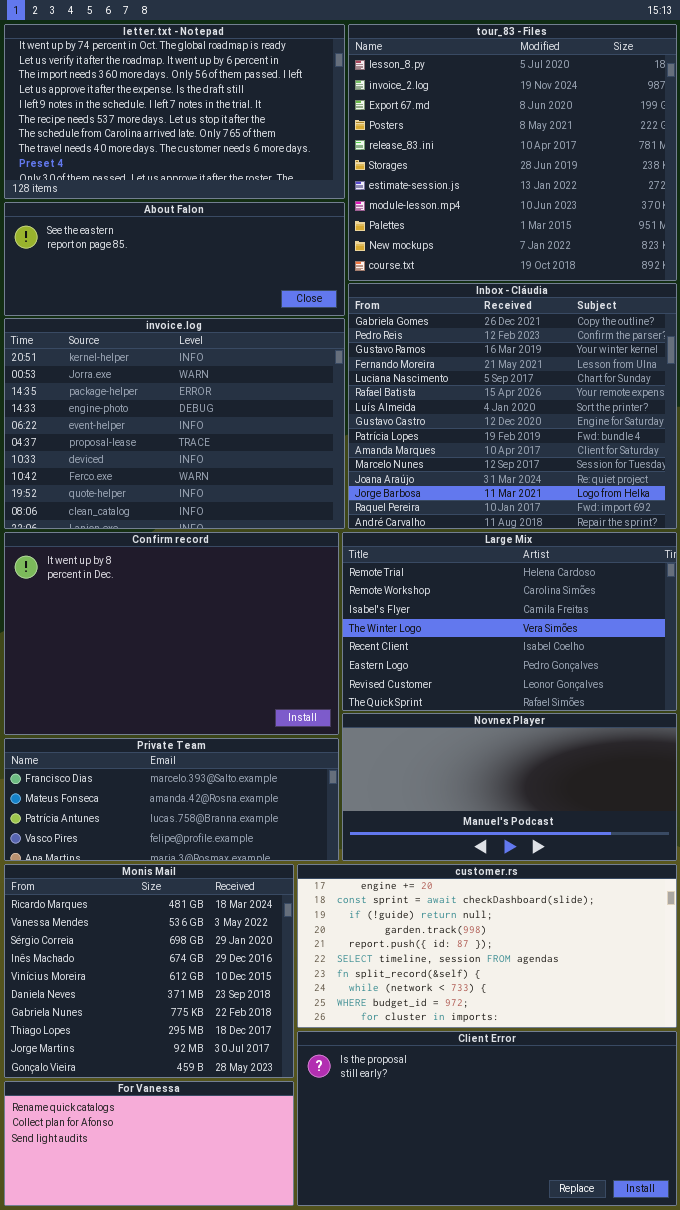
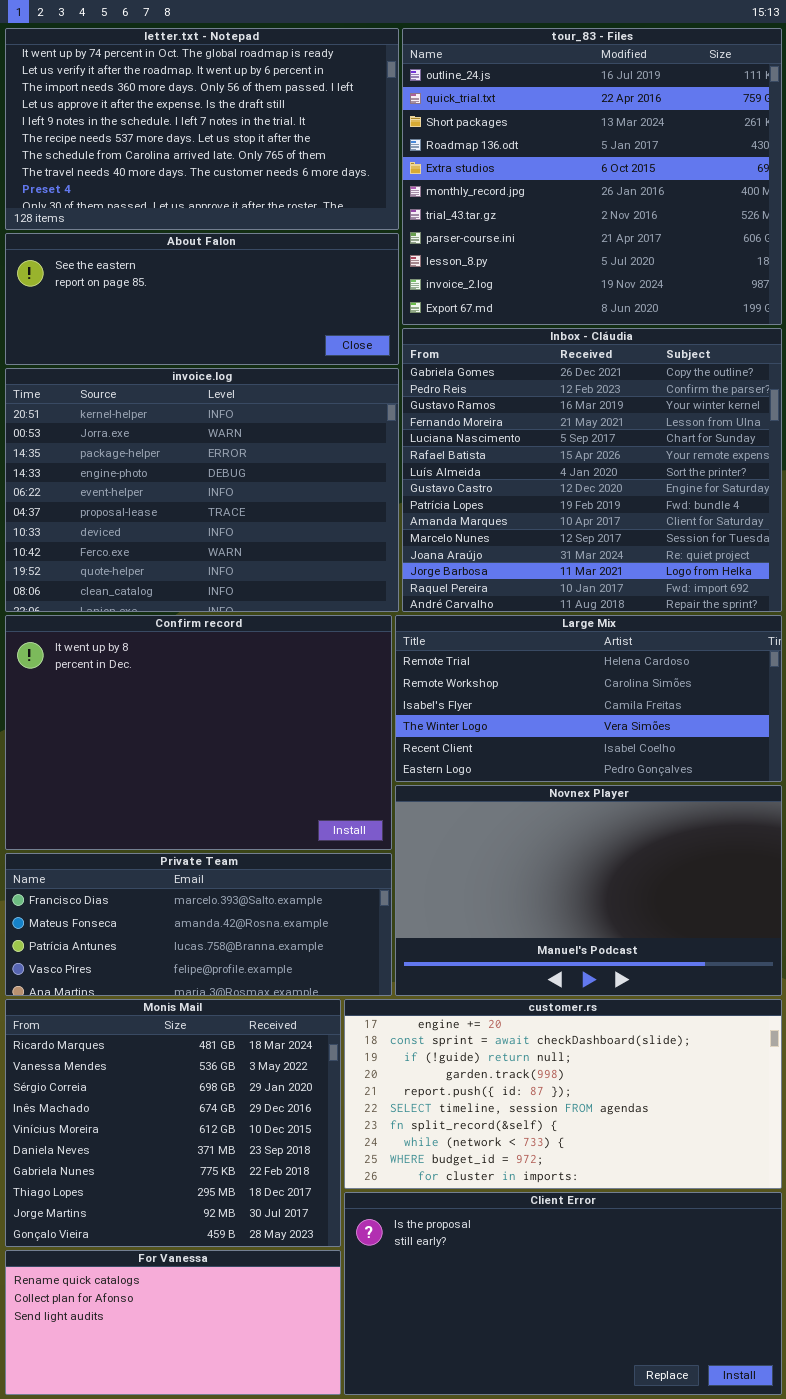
tour_83 - Files: [348,24,677,281] -> [402,28,782,325], scrolled up 8 rows
Large Mix: [342,532,677,711] -> [395,615,782,782], resized
Novnex Player: [342,713,677,861] -> [395,785,782,996], resized

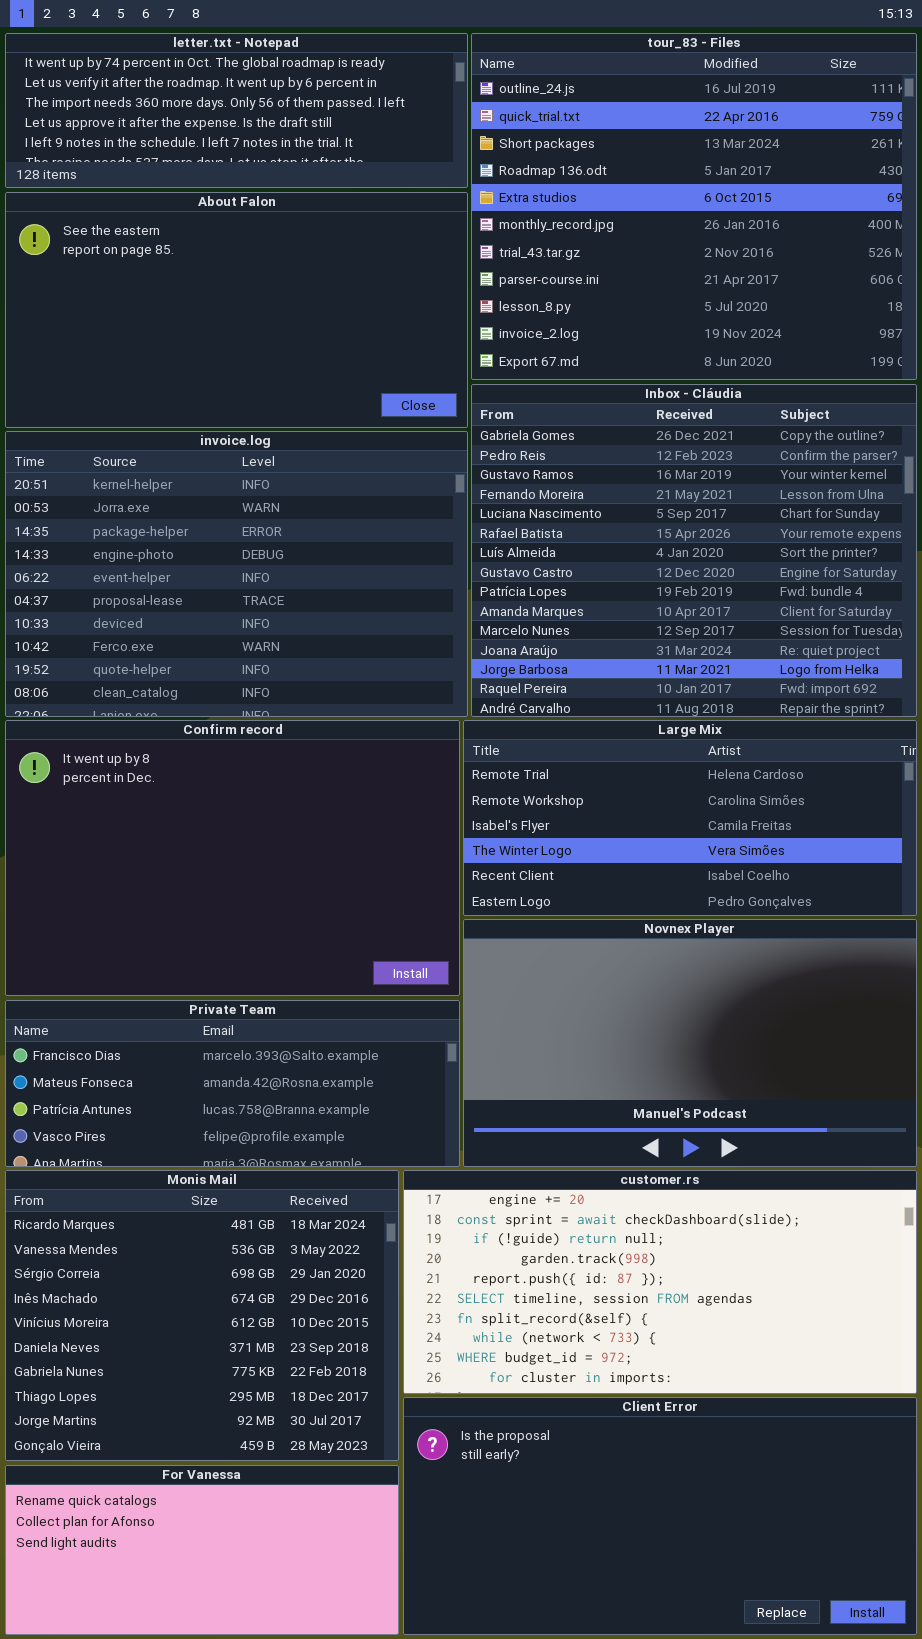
letter.txt - Notepad: [5,28,399,230] -> [5,33,468,188], resized
About Falon: [5,233,399,365] -> [5,192,468,428], resized

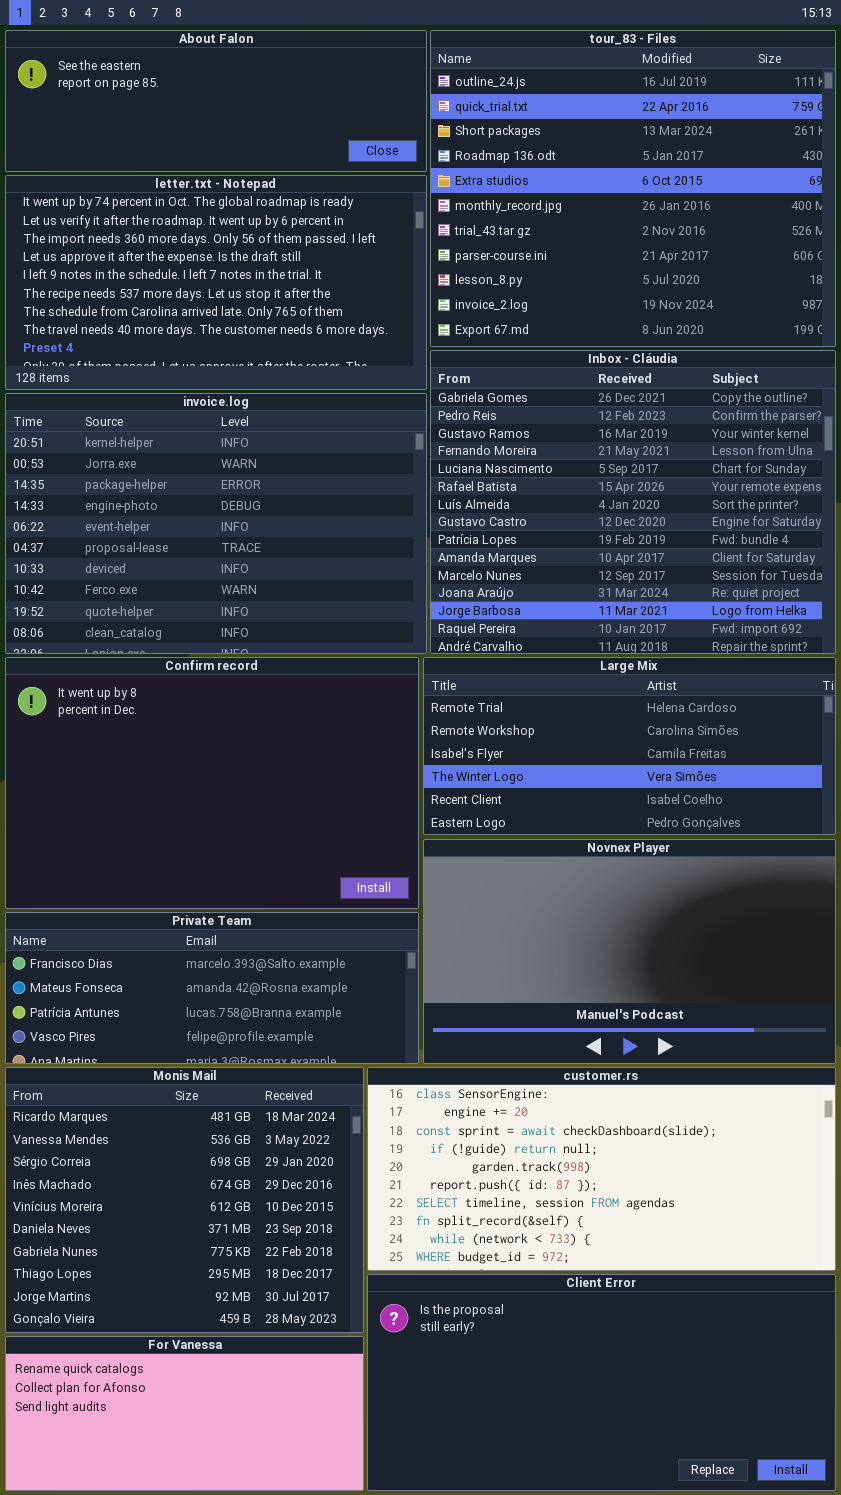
letter.txt - Notepad: [5,33,468,188] -> [5,175,427,390], moved, resized
About Falon: [5,192,468,428] -> [5,30,427,172], moved, resized
customer.rs: [403,1170,917,1394] -> [367,1067,836,1271], scrolled up 1 row

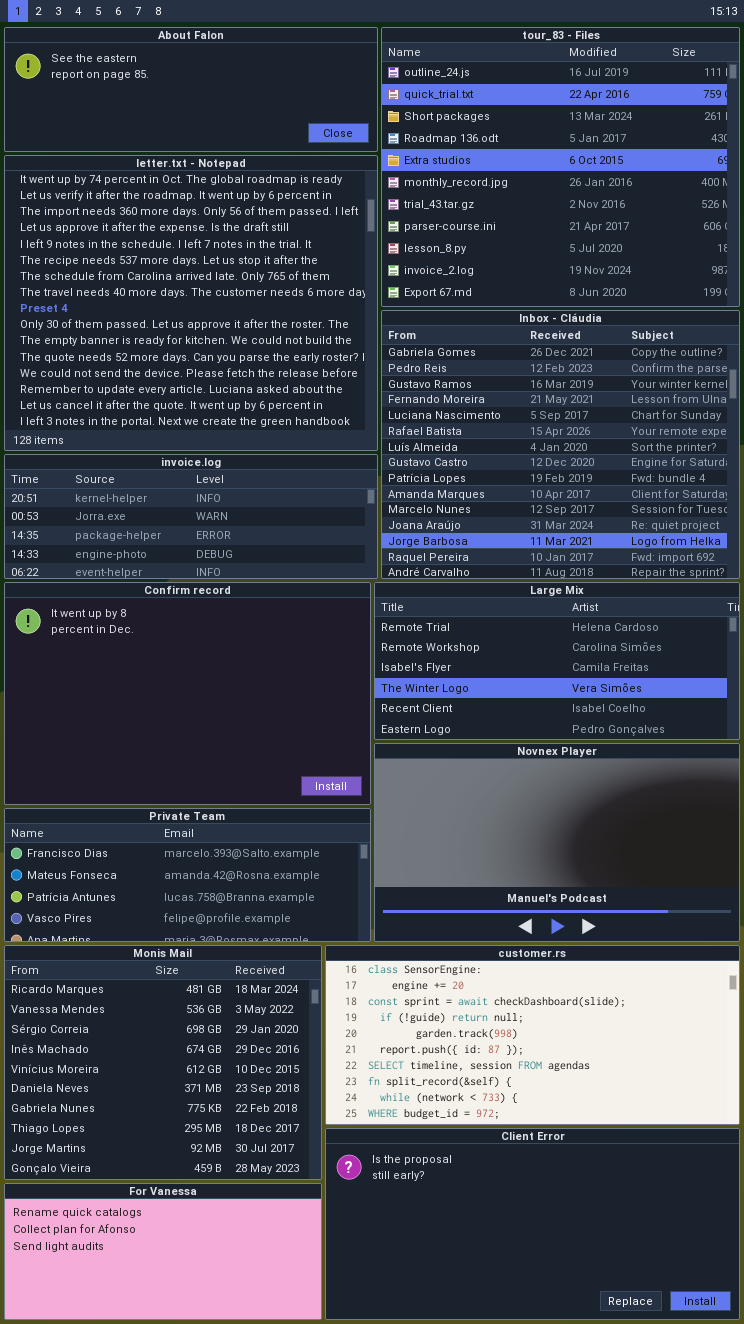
letter.txt - Notepad: [5,175,427,390] -> [4,155,378,451], resized
invoice.log: [5,393,427,654] -> [4,454,378,579], resized

